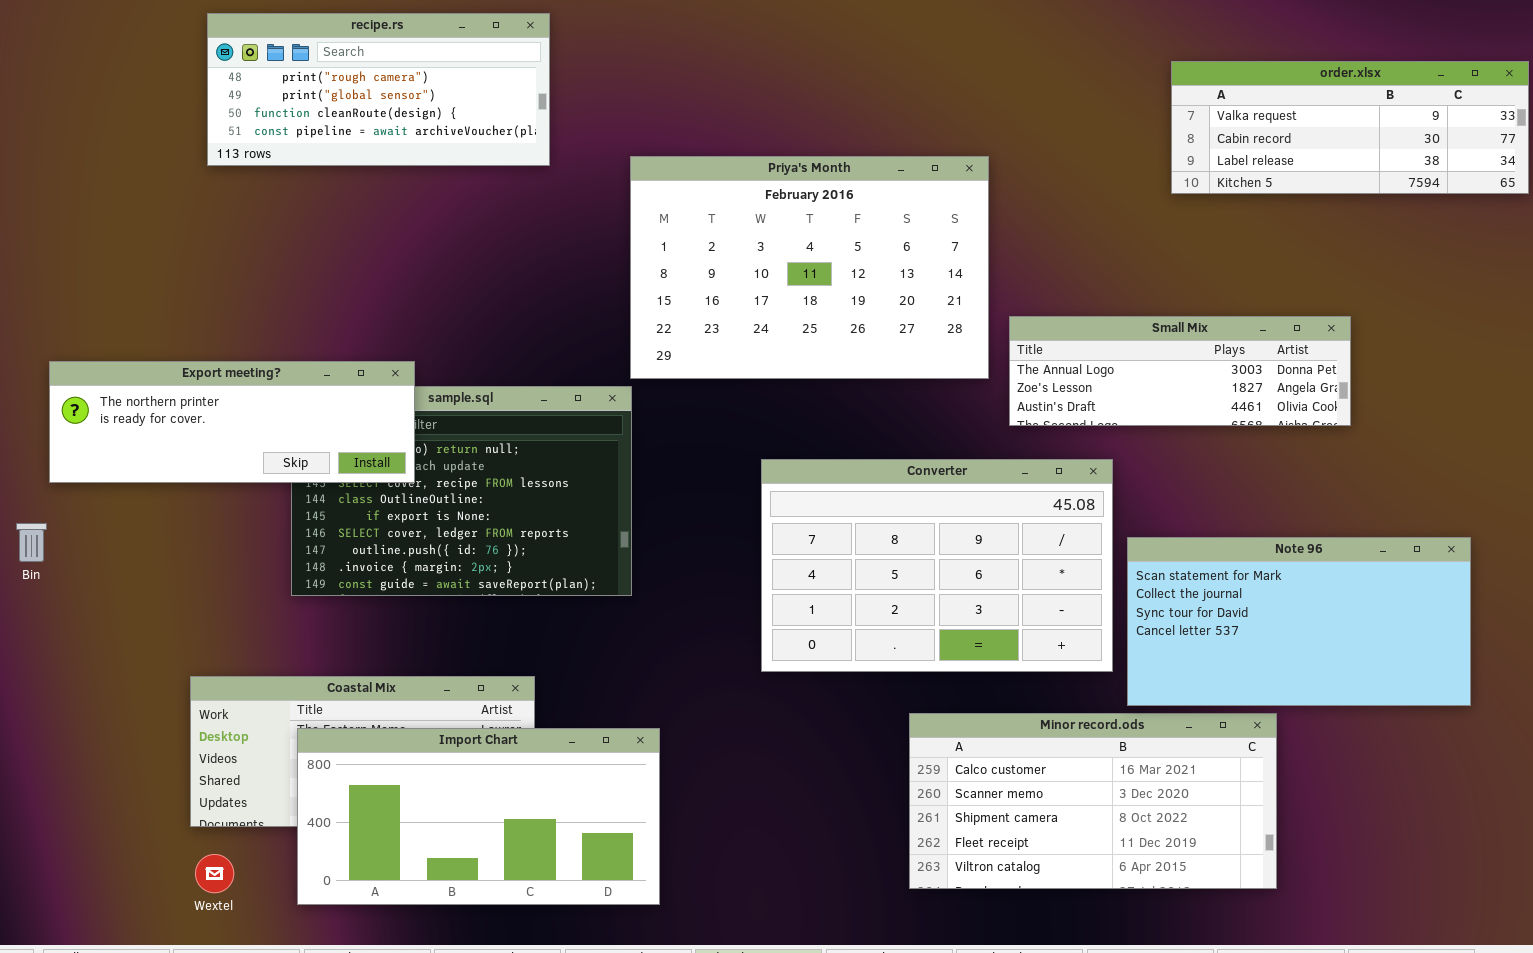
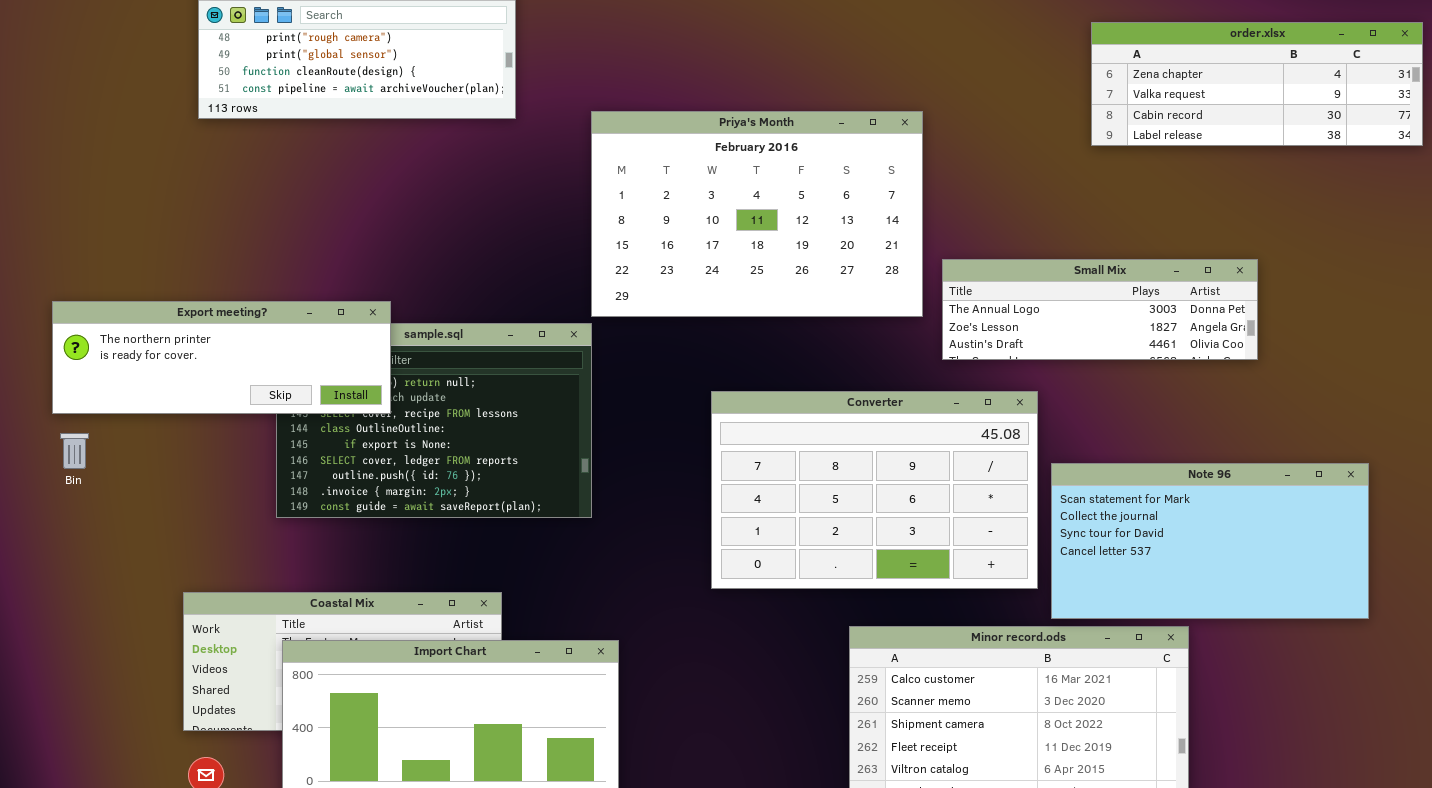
order.xlsx: [1171,61,1529,194] -> [1091,22,1423,146], scrolled up 1 row
Bin: [16,523,47,562] -> [60,433,89,469], moved

